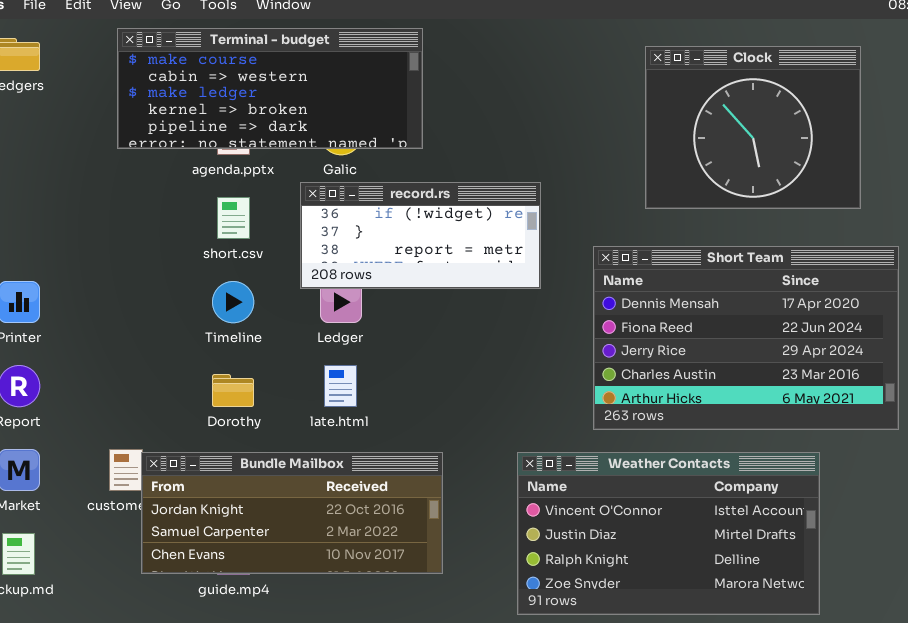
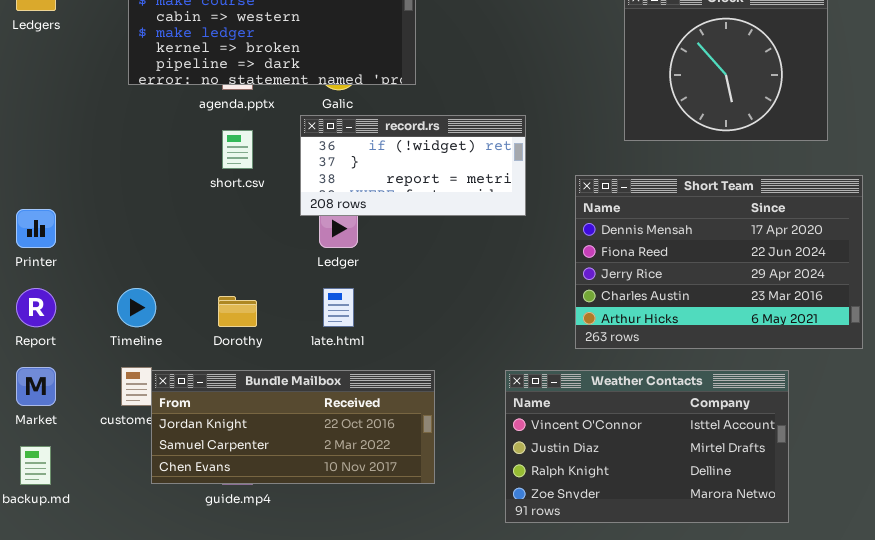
Timeline: [212,281,254,323] -> [117,288,156,327], moved

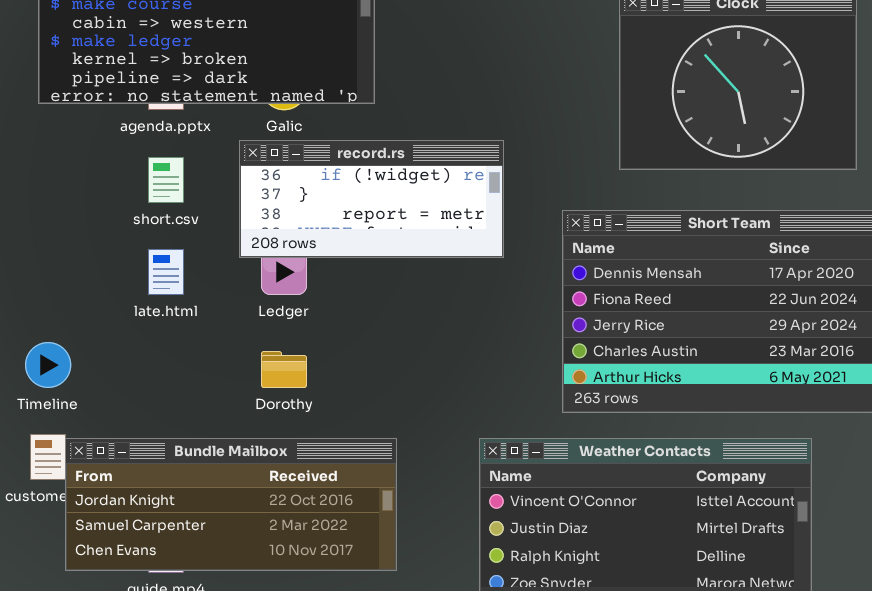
late.html: [323,288,354,327] -> [148,249,184,295], moved
Dorothy: [218,296,257,327] -> [261,351,307,388], moved

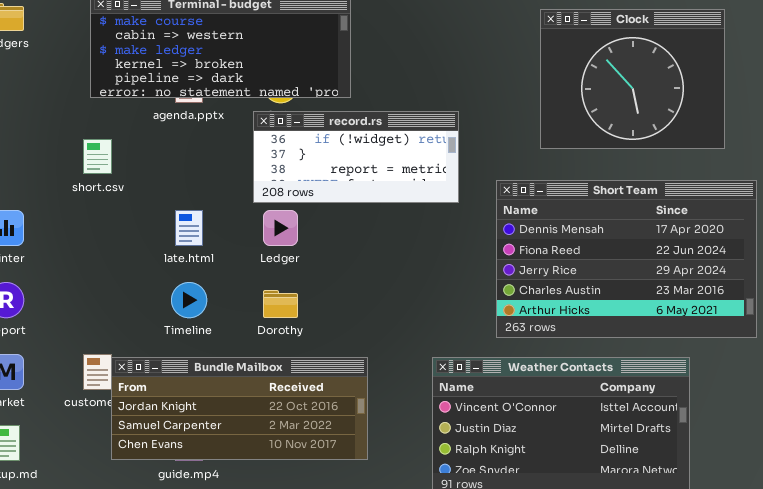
record.rs: [239,140,504,258] -> [253,111,459,203], moved
short.csv: [148,157,184,203] -> [83,139,112,174], moved
Timeline: [25,342,71,388] -> [171,282,207,318], moved

